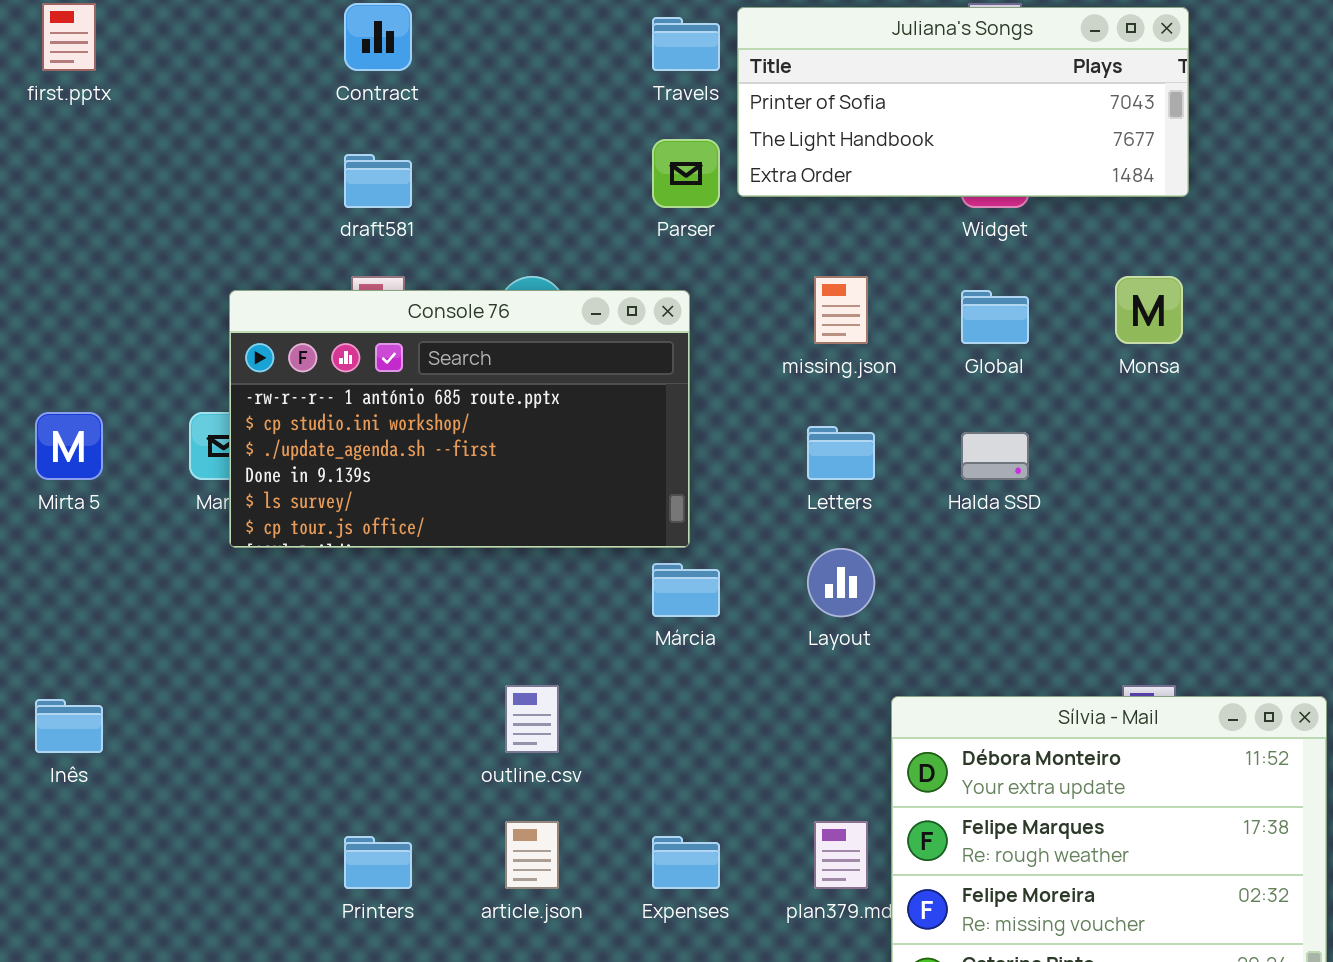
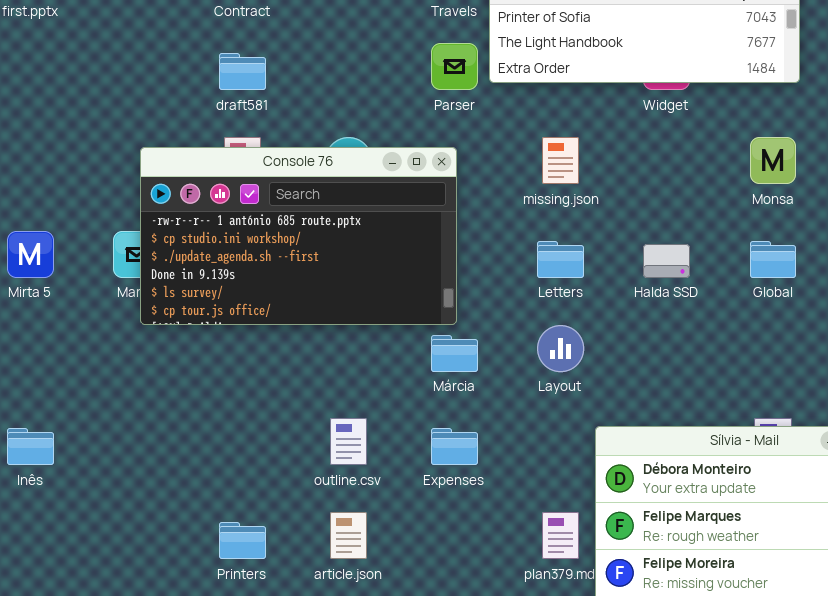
Global: [961,290,1029,344] -> [750,241,796,278], moved
Expenses: [652,836,720,889] -> [431,428,478,465], moved

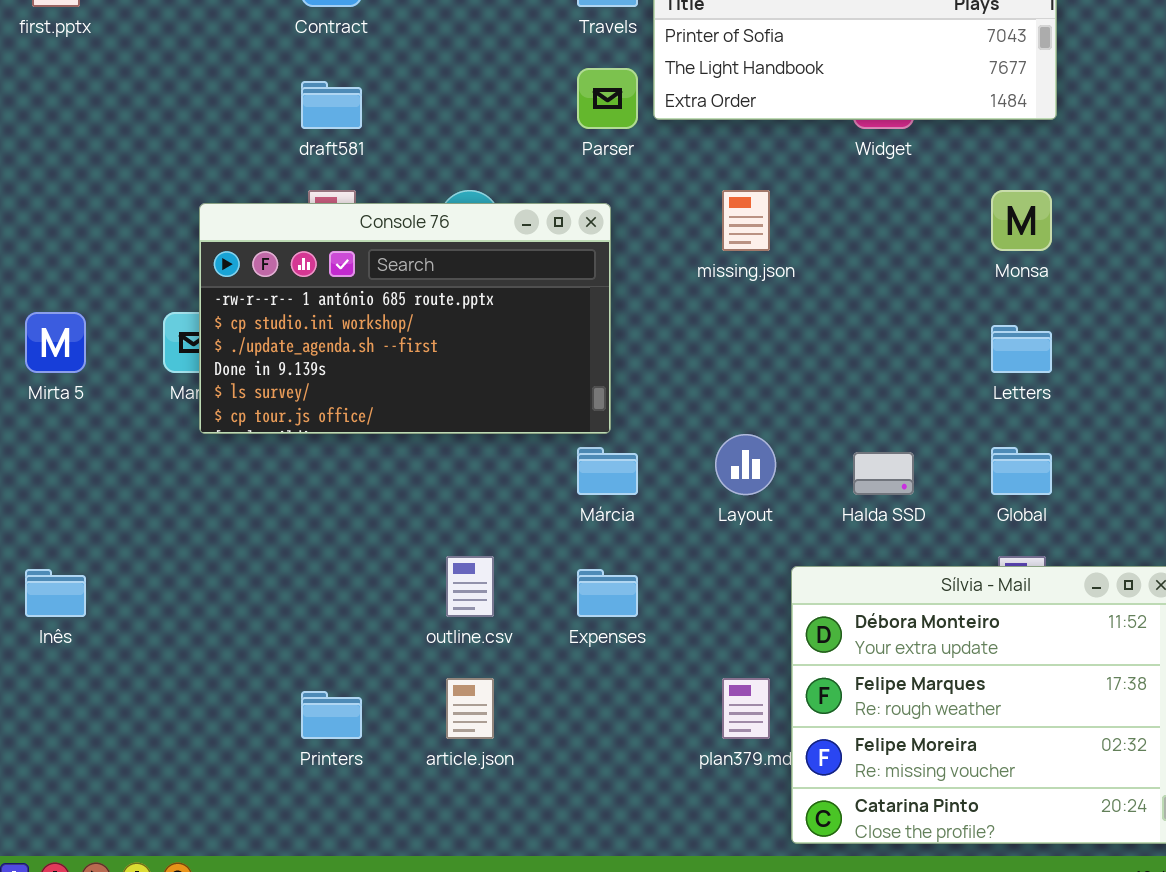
Letters: [537,241,584,278] -> [991,325,1052,373], moved
Global: [750,241,796,278] -> [991,447,1052,495], moved
Halda SSD: [643,244,690,278] -> [853,452,914,495], moved

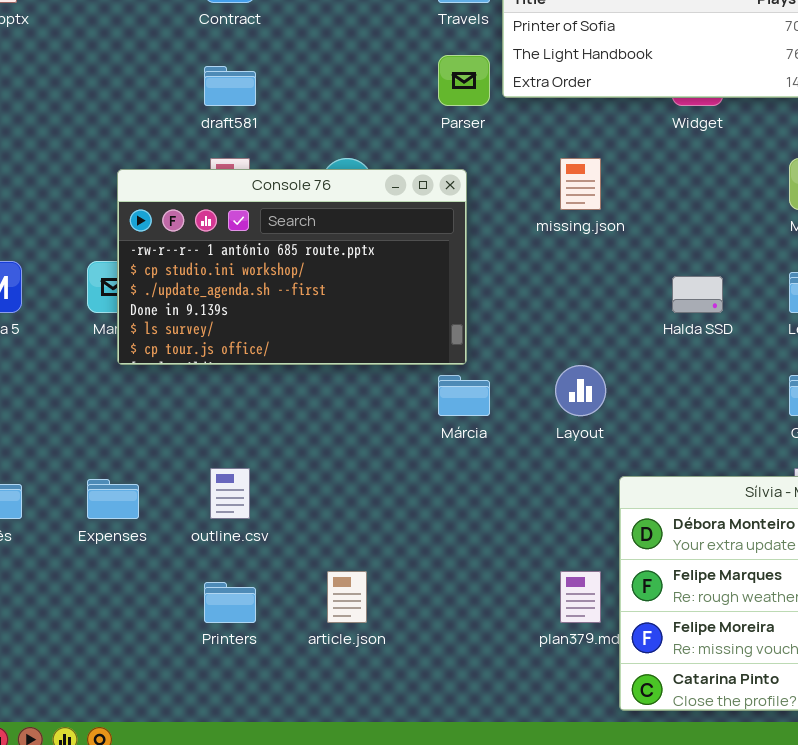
Halda SSD: [853,452,914,495] -> [672,276,723,313], moved
outline.csv: [446,556,494,617] -> [210,468,250,519], moved
Expenses: [577,569,638,617] -> [87,479,139,519], moved

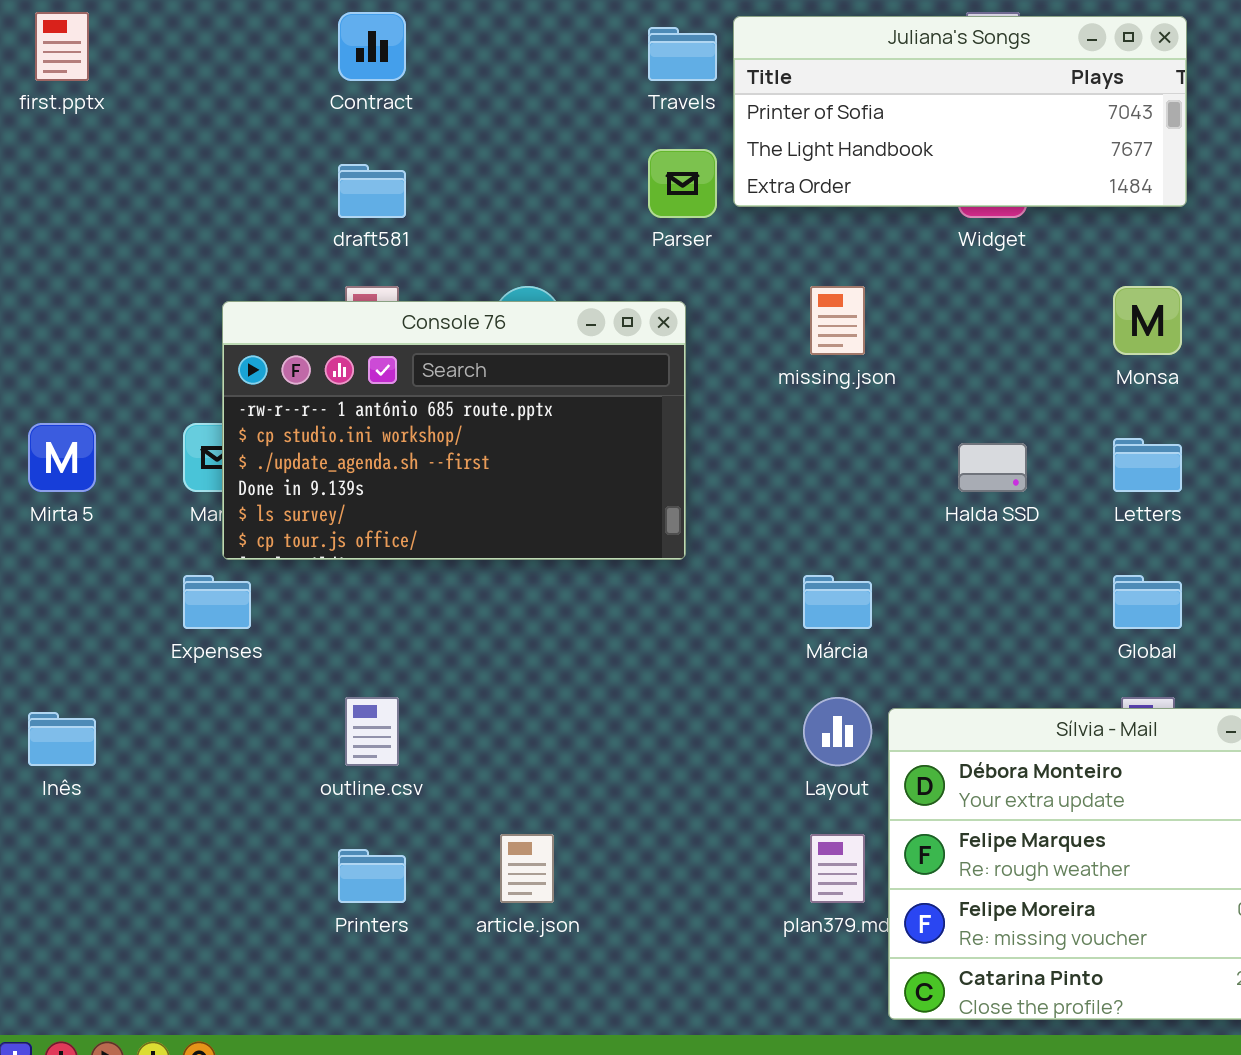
Layout: [555,365,606,416] -> [803,697,872,766], moved
Márcia: [438,375,490,416] -> [803,575,872,629], moved
Expenses: [87,479,139,519] -> [183,575,251,629], moved

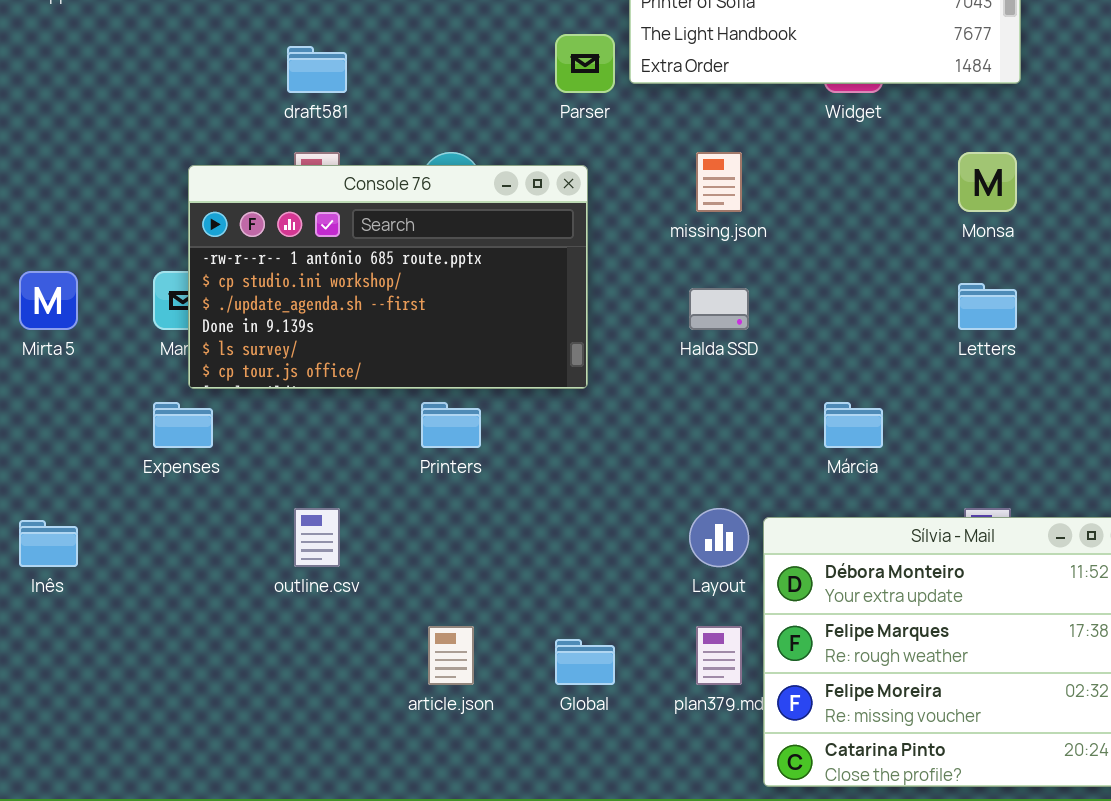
Halda SSD: [958,443,1027,492] -> [689,288,749,330], moved
Márcia: [803,575,872,629] -> [824,402,883,448], moved
Global: [1113,575,1182,629] -> [555,639,615,685], moved
Printers: [338,849,406,903] -> [421,402,481,448], moved

